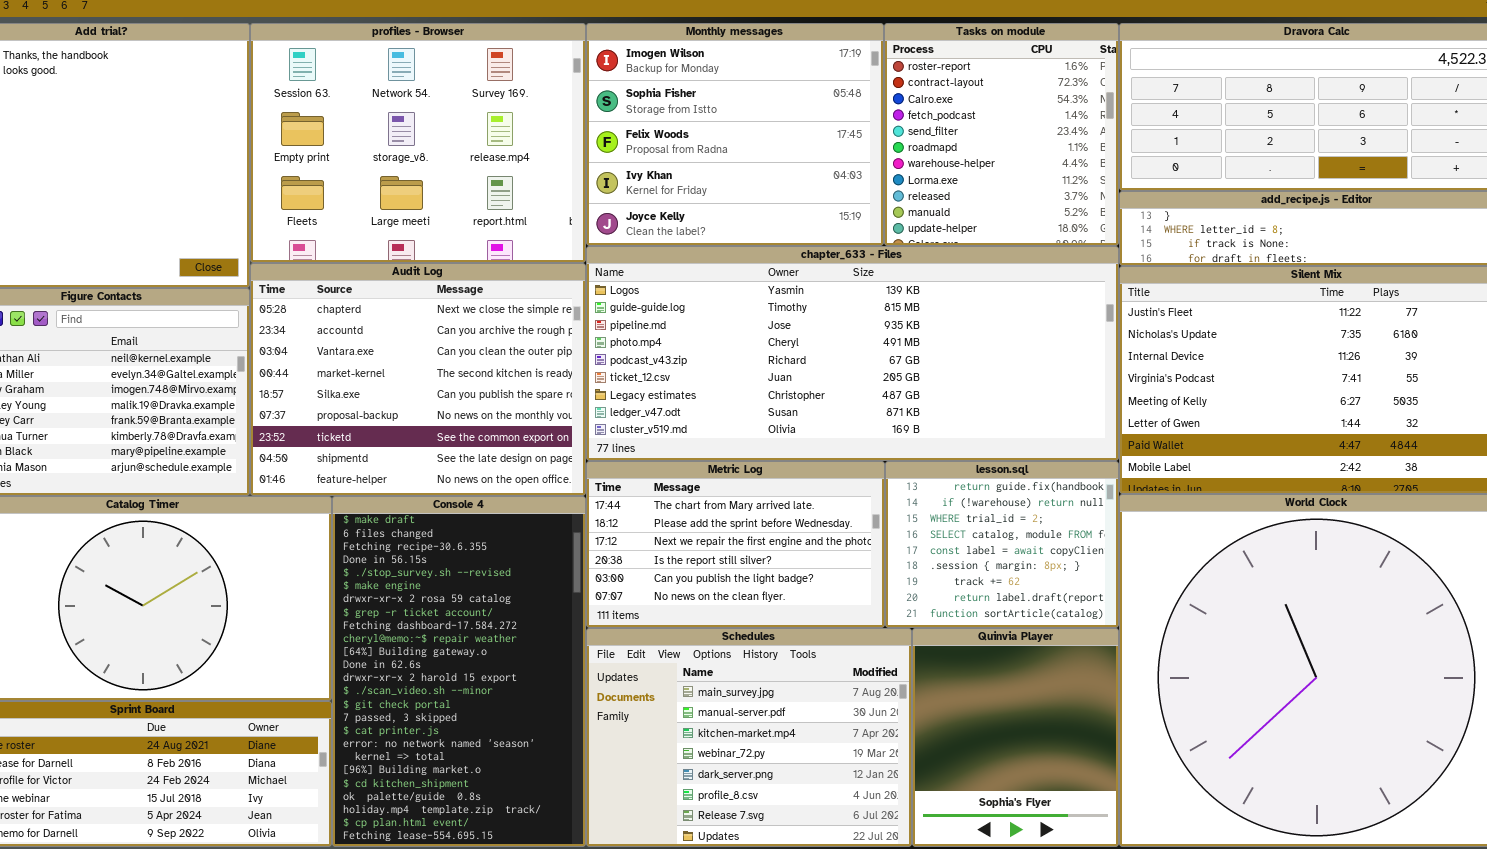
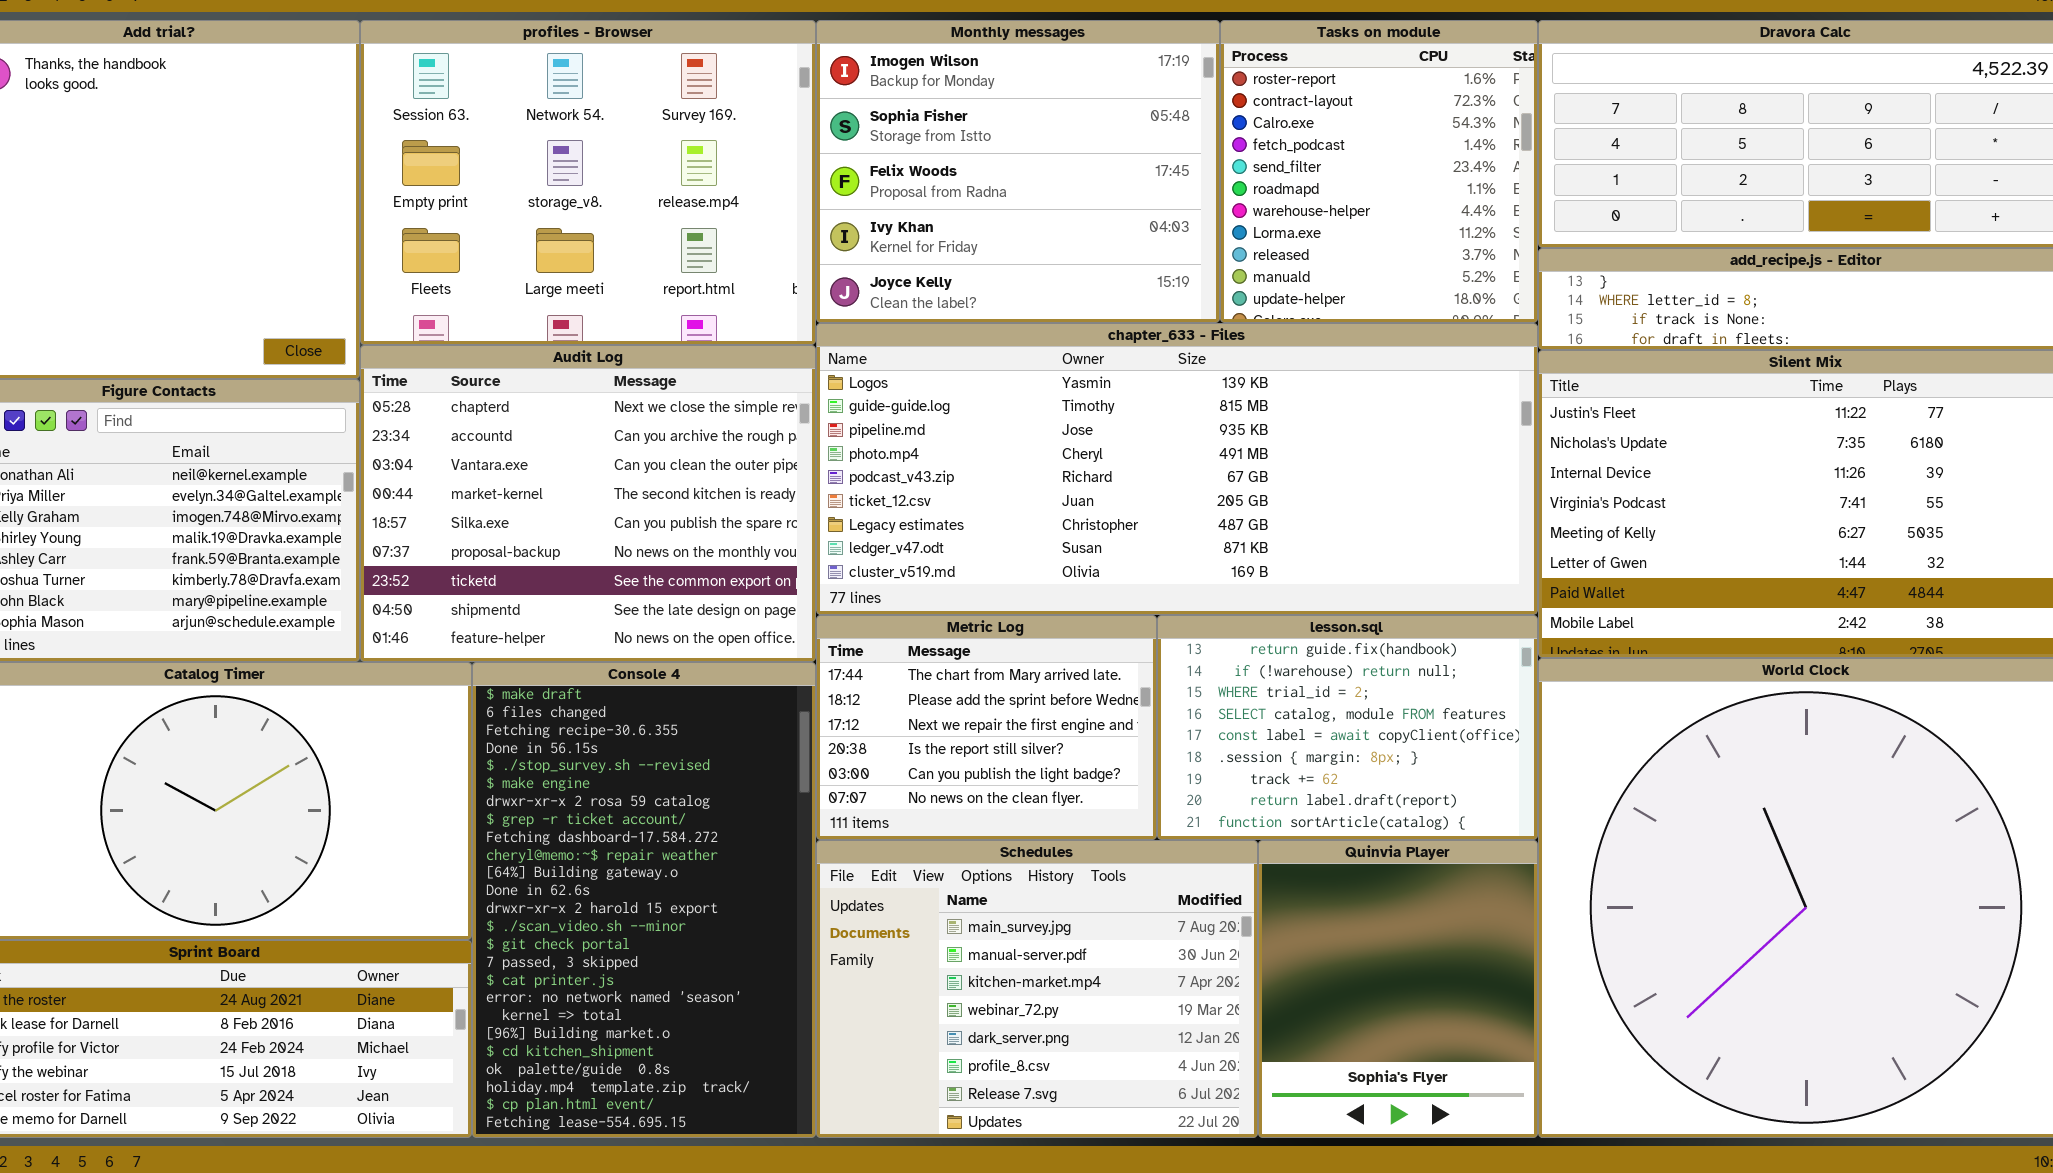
Metric Log: [586,461,885,628] -> [816,615,1157,840], resized
lesson.sql: [885,461,1119,628] -> [1157,615,1538,840], resized

